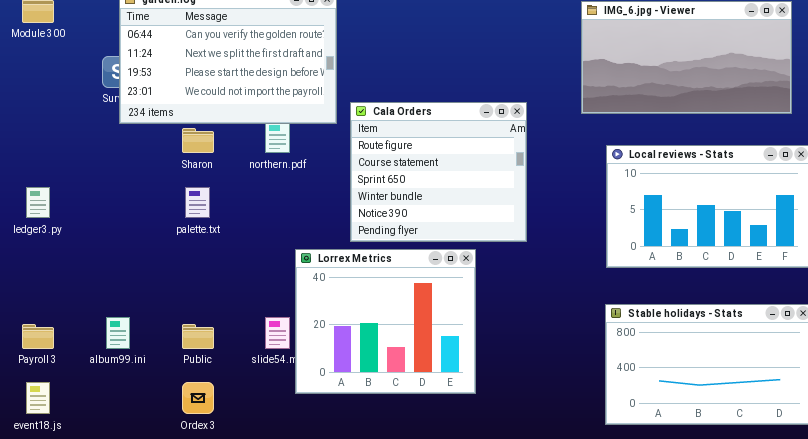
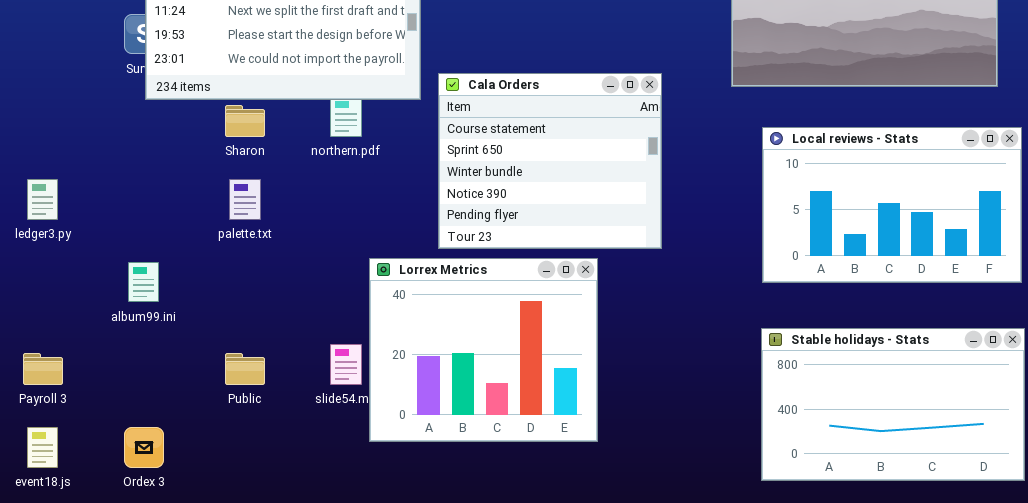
Cala Orders: [350,102,527,242] -> [438,73,662,249], scrolled down 1 row
album99.ini: [106,317,130,349] -> [128,262,159,302], moved
Ordex 3: [182,382,214,414] -> [124,427,164,468], moved

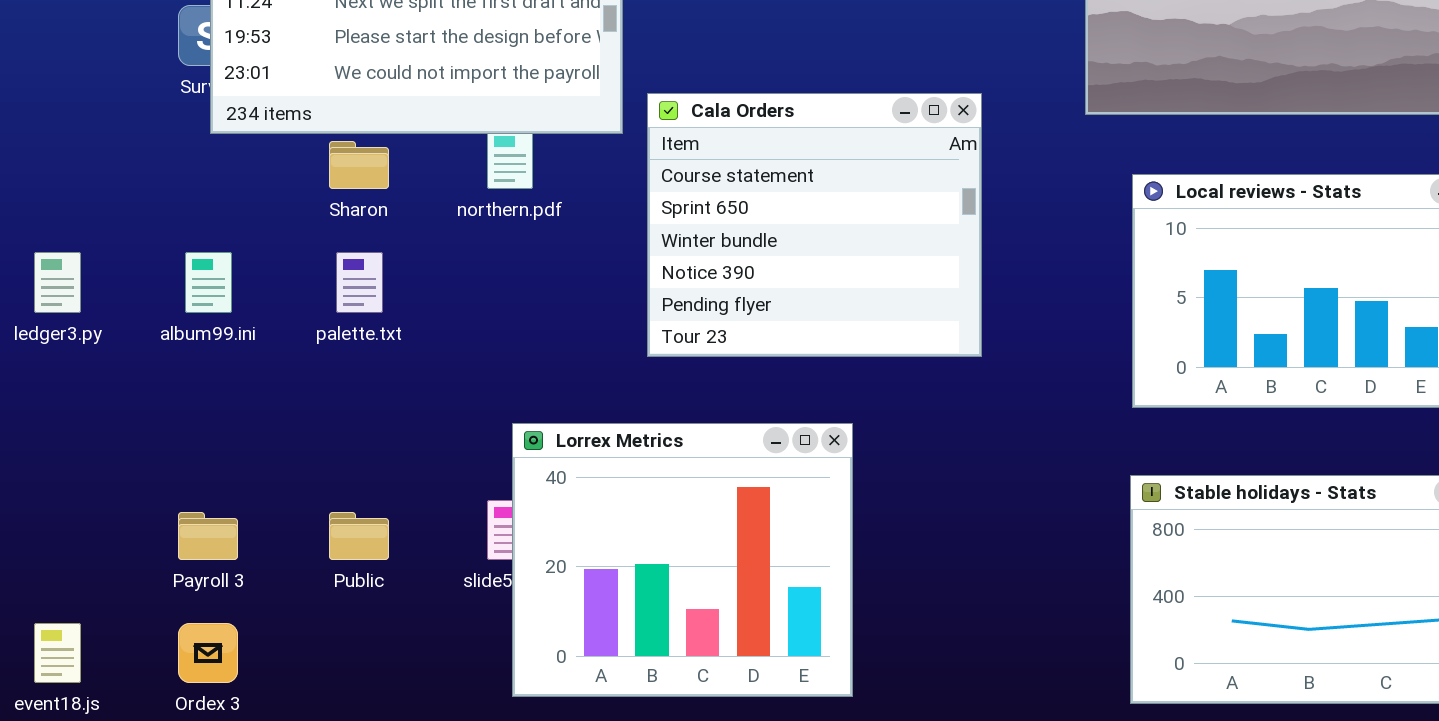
Lorrex Metrics: [369,258,598,442] -> [512,423,853,697], moved
album99.ini: [128,262,159,302] -> [185,252,232,313], moved
Payroll 3: [23,353,63,385] -> [178,512,238,560], moved

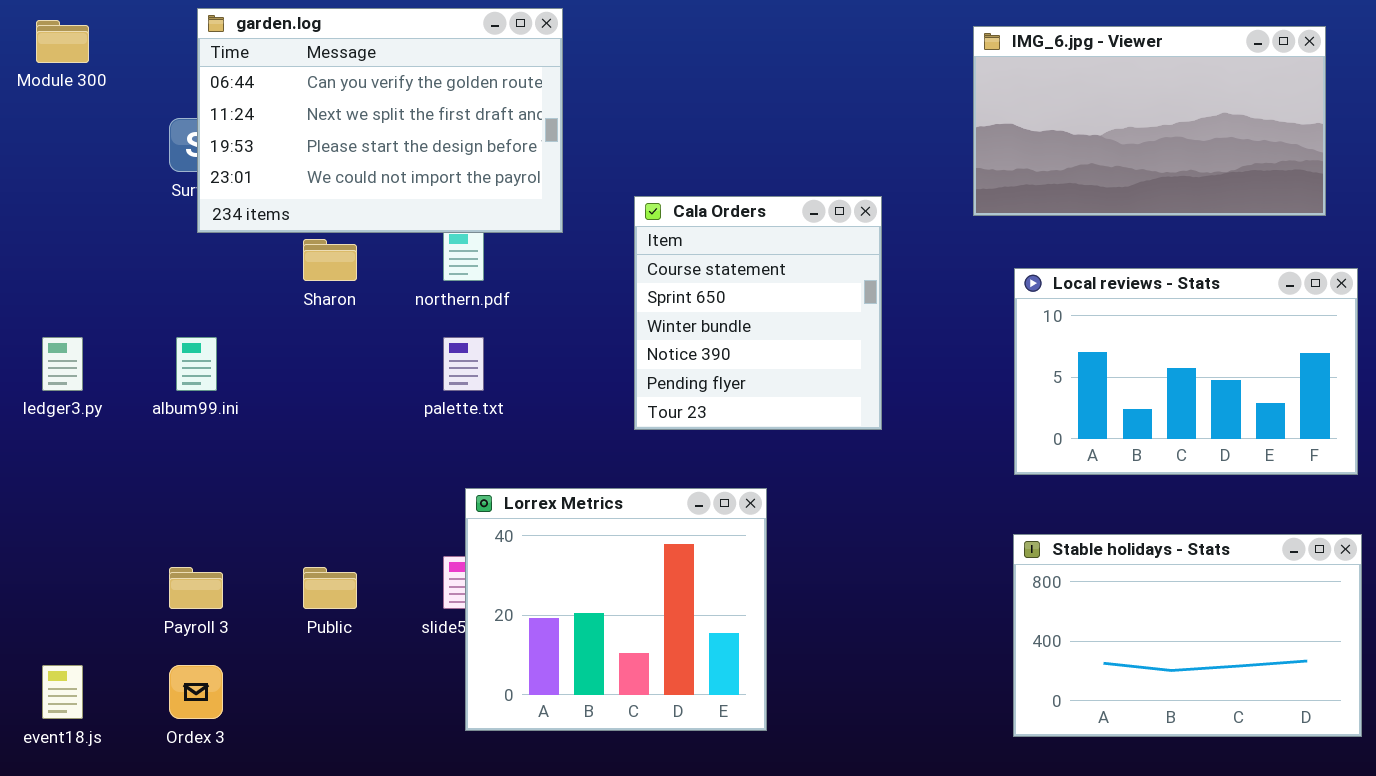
Cala Orders: [647,93,982,357] -> [634,196,882,430], resized
palette.txt: [336,252,383,313] -> [443,337,484,391], moved

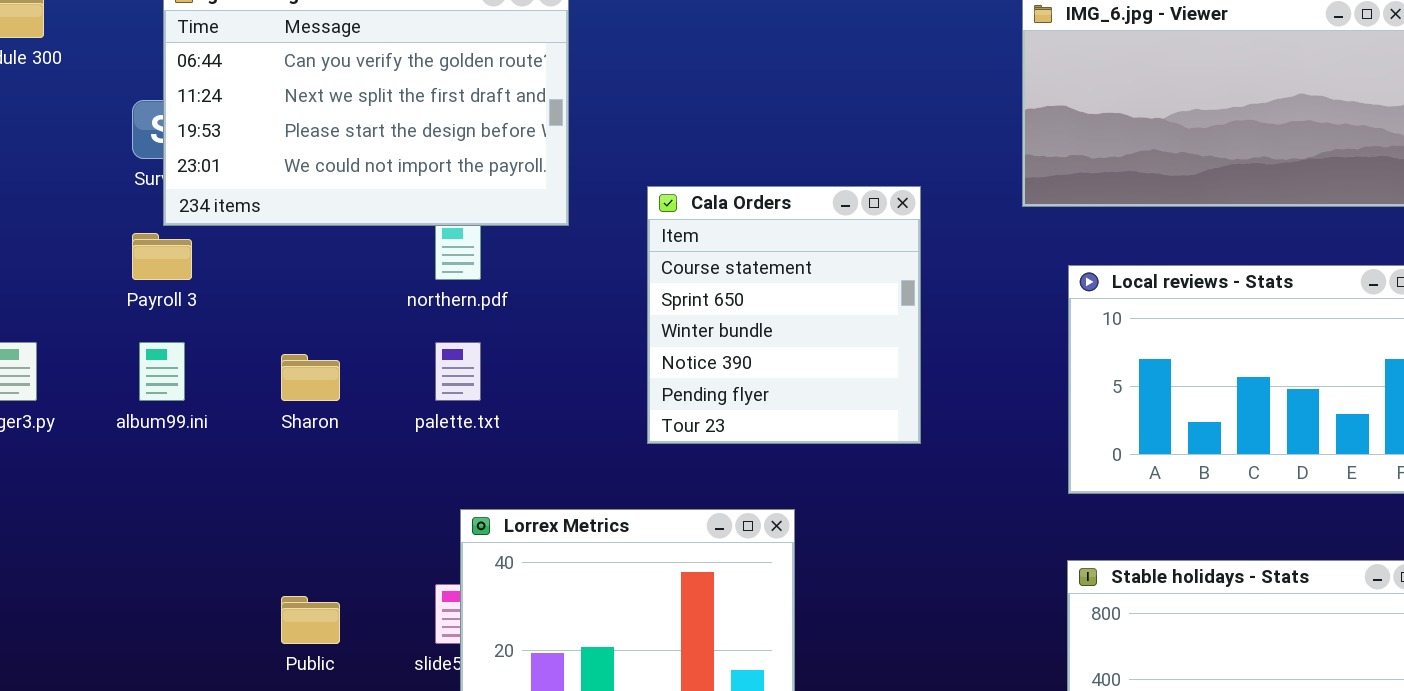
Sharon: [303,239,357,281] -> [281,354,340,401], moved
Payroll 3: [169,567,223,609] -> [132,233,192,280], moved

